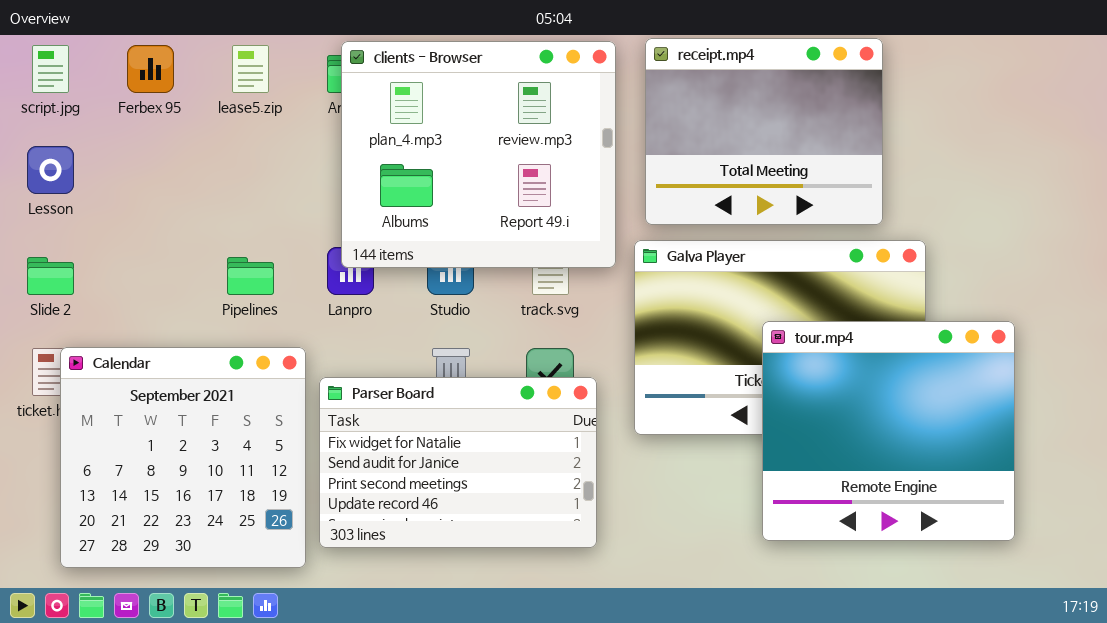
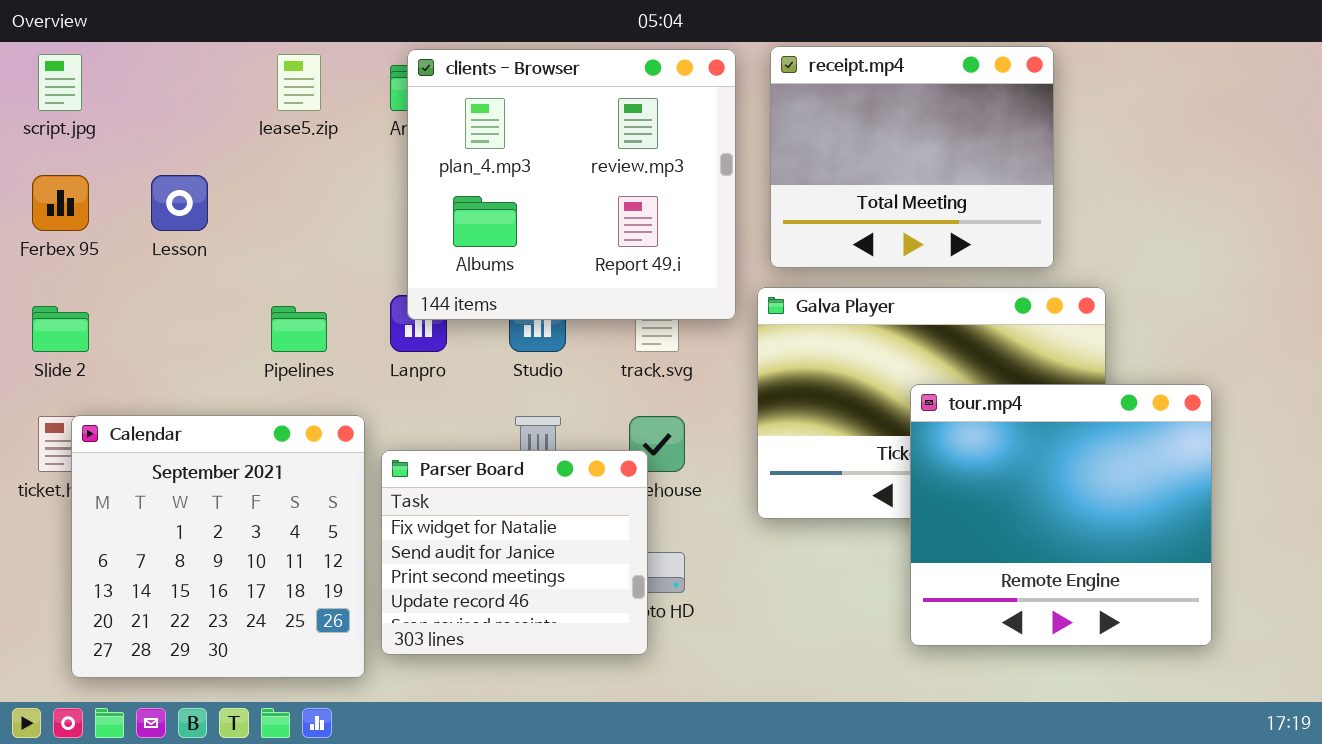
Ferbex 95: [127,45,174,93] -> [32,175,89,231], moved
Lesson: [27,146,74,194] -> [151,175,208,231], moved
Parser Board: [319,377,597,548] -> [381,450,648,655], resized

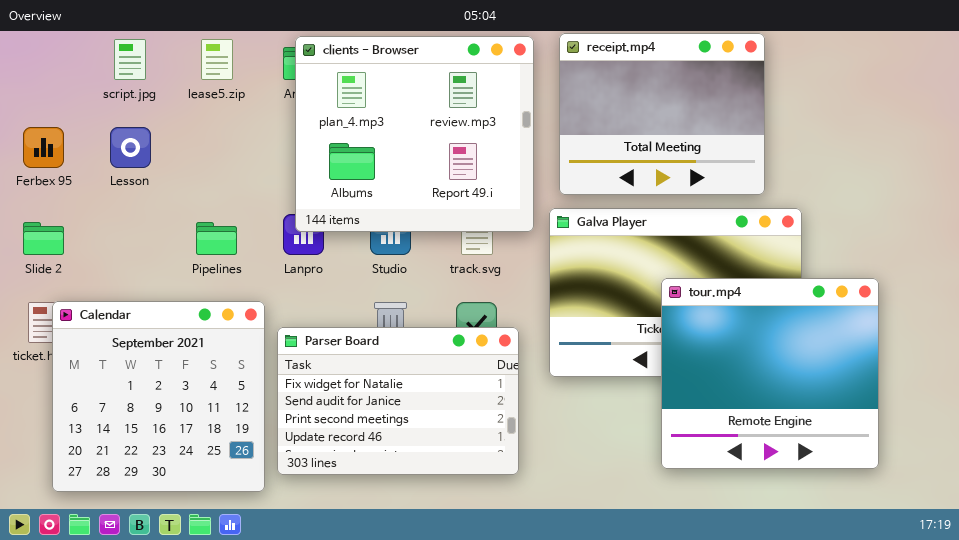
script.jpg: [38,54,82,111] -> [114,39,146,80], moved
Parser Board: [381,450,648,655] -> [277,327,519,475], resized

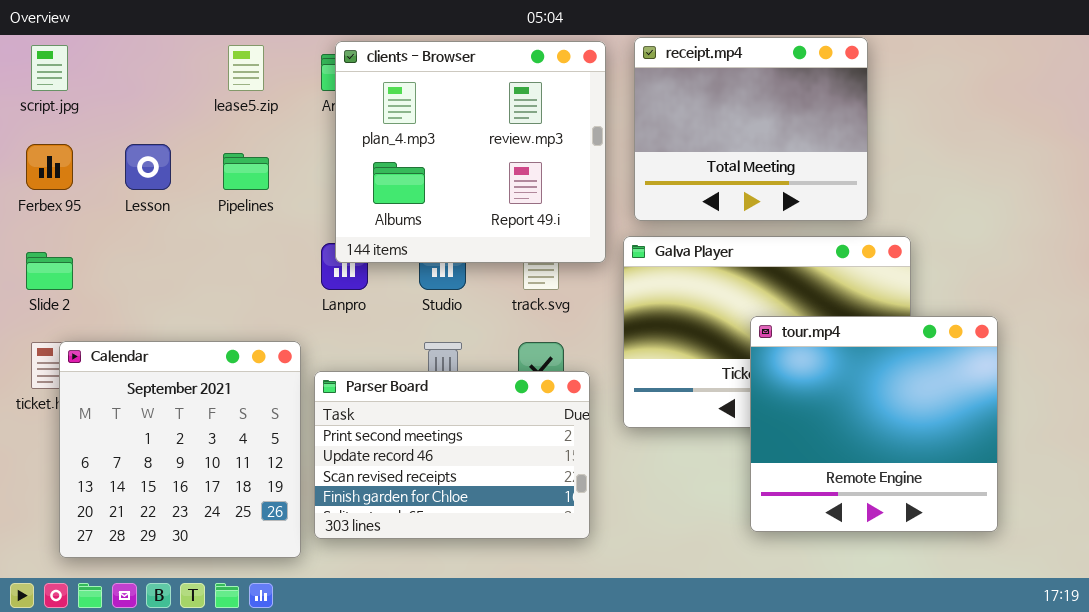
script.jpg: [114,39,146,80] -> [31,45,68,91], moved
Pipelines: [196,222,237,255] -> [223,153,269,190], moved
Parser Board: [277,327,519,475] -> [314,371,590,539], scrolled down 2 rows

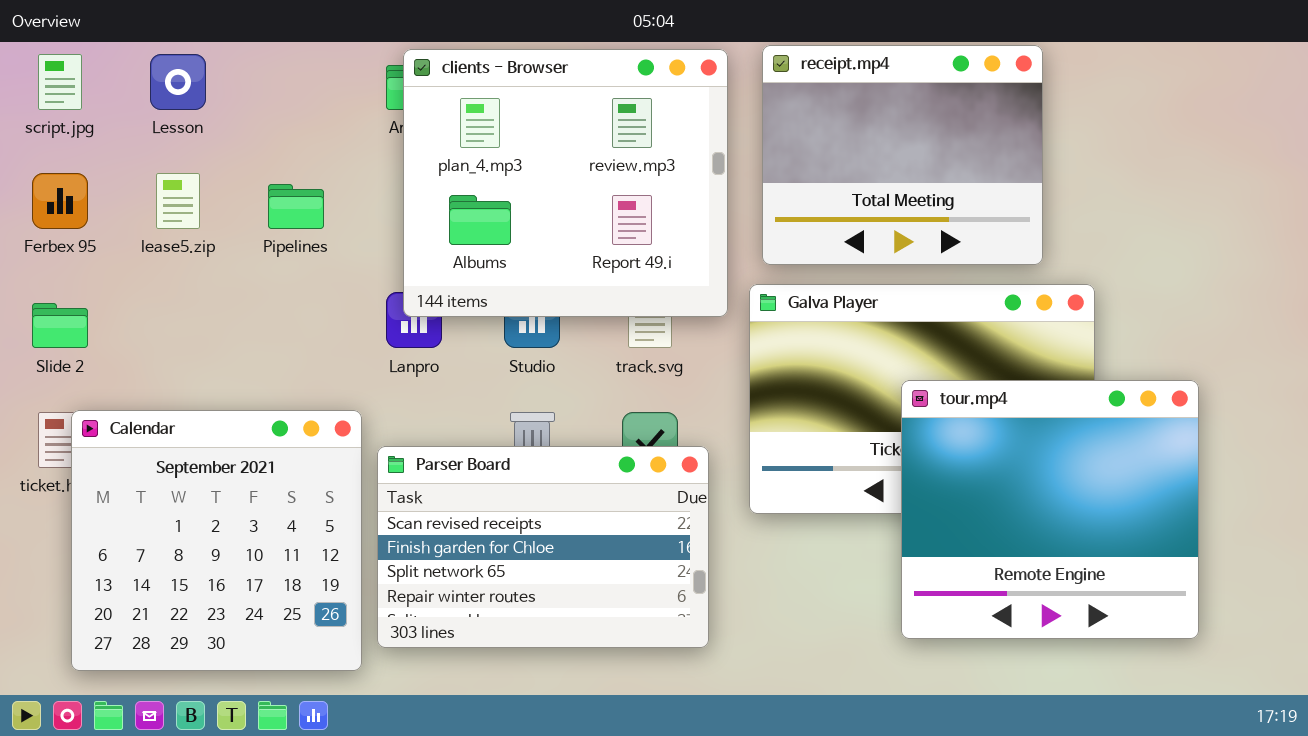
lease5.zip: [228,45,264,91] -> [156,173,200,229], moved
Lesson: [125,144,171,190] -> [150,54,206,110], moved
Parser Board: [314,371,590,539] -> [377,446,709,648], scrolled down 2 rows

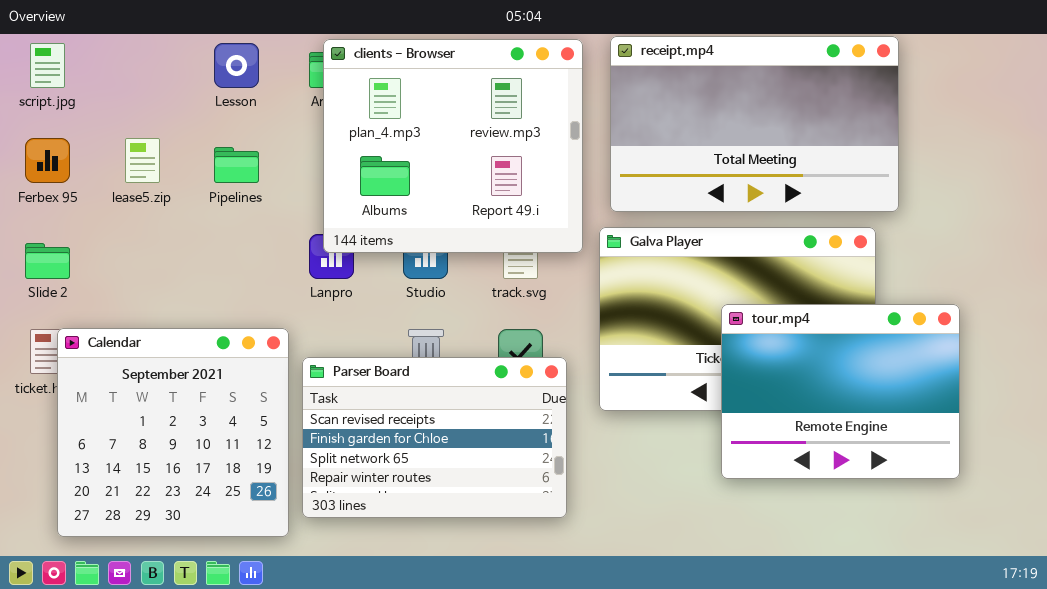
receipt.mp4: [762,45,1043,265] -> [610,36,899,212], resized
Lesson: [150,54,206,110] -> [214,43,259,88], moved
tour.mp4: [901,380,1199,639] -> [721,304,960,479], resized

